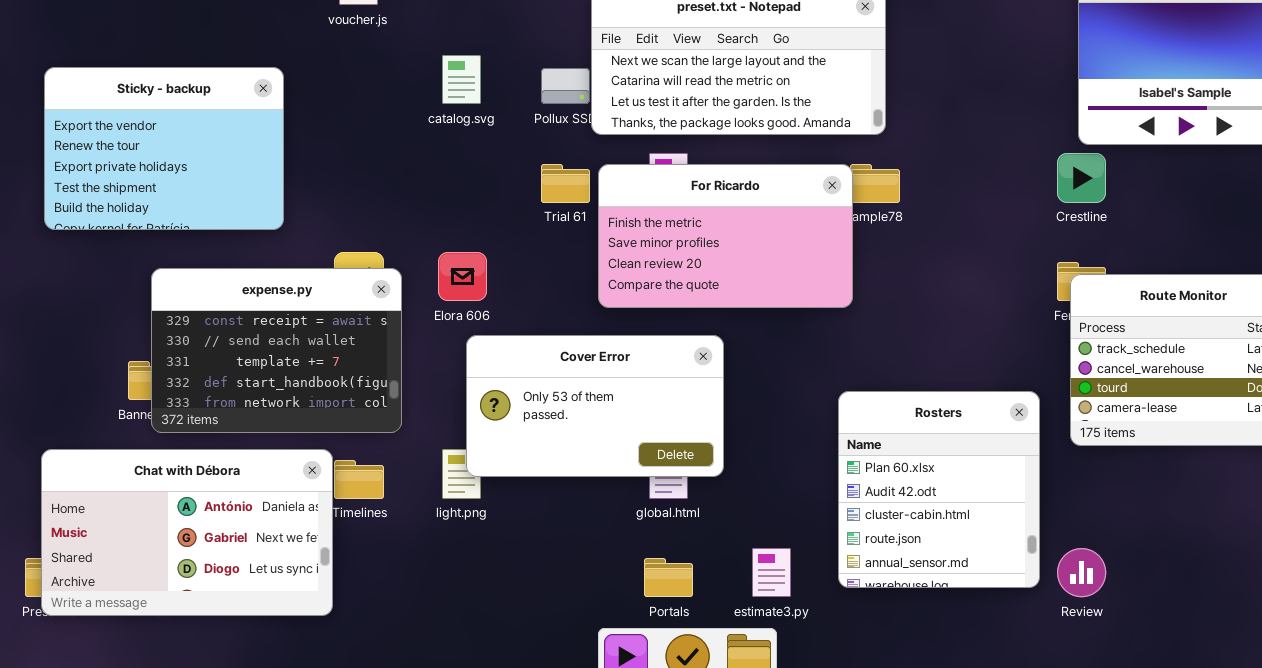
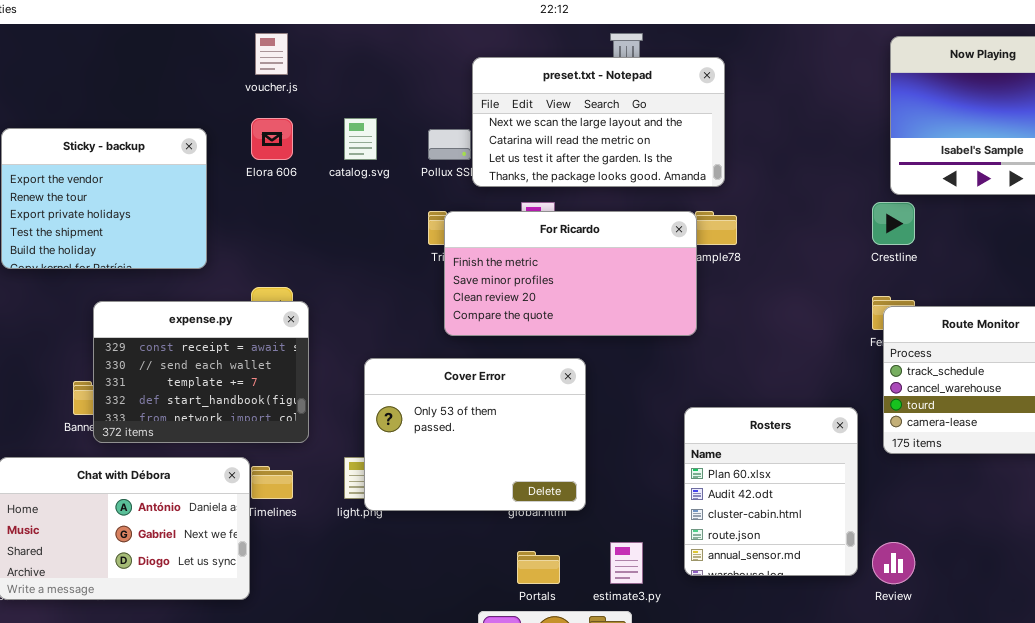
For Ricardo: [598,164,853,308] -> [444,211,697,336], resized
Elora 606: [438,252,487,301] -> [251,118,293,160], moved
Cover Error: [466,335,724,477] -> [364,358,586,511], resized

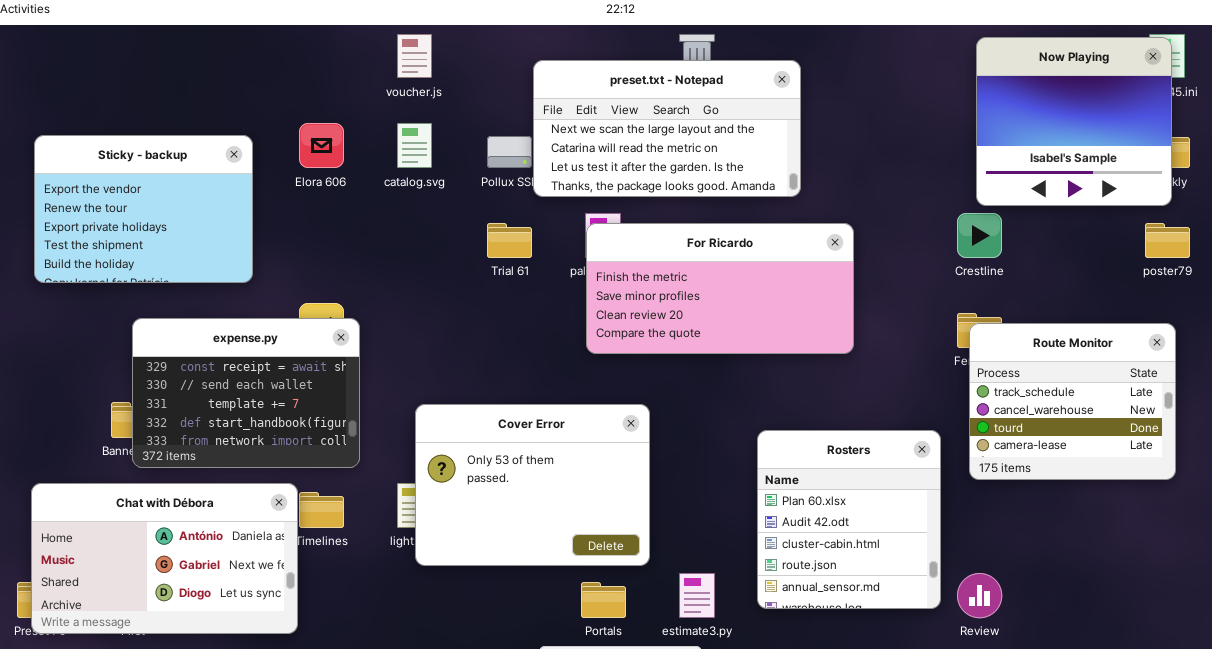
voucher.js: [255,33,288,75] -> [397,34,432,78], moved
For Ricardo: [444,211,697,336] -> [586,223,854,354], moved
Cover Error: [364,358,586,511] -> [415,404,650,566], moved

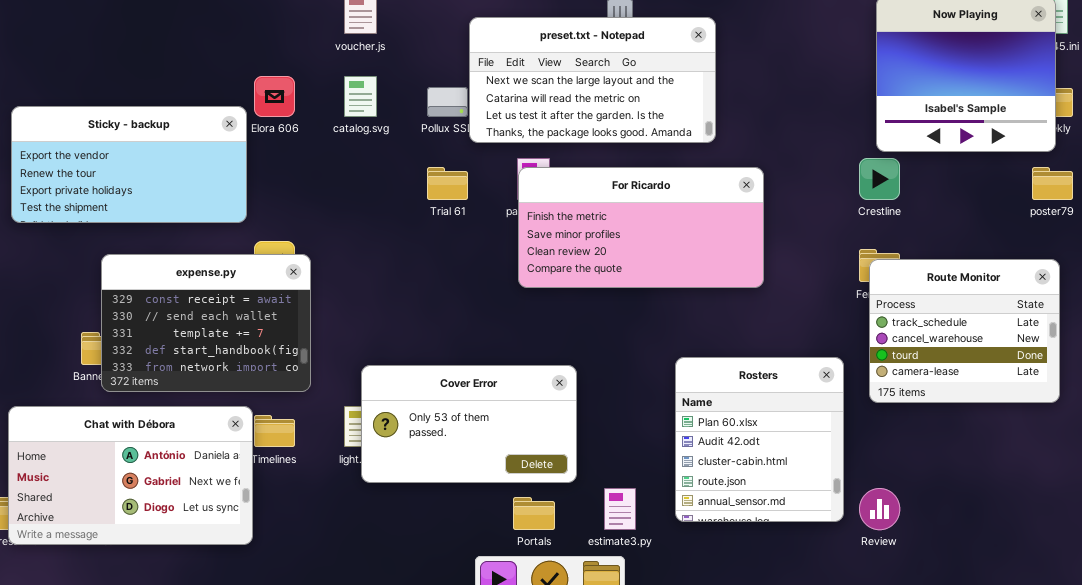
Sticky - backup: [34,135,253,283] -> [11,106,247,223], resized
Cover Error: [415,404,650,566] -> [361,365,577,483], resized

